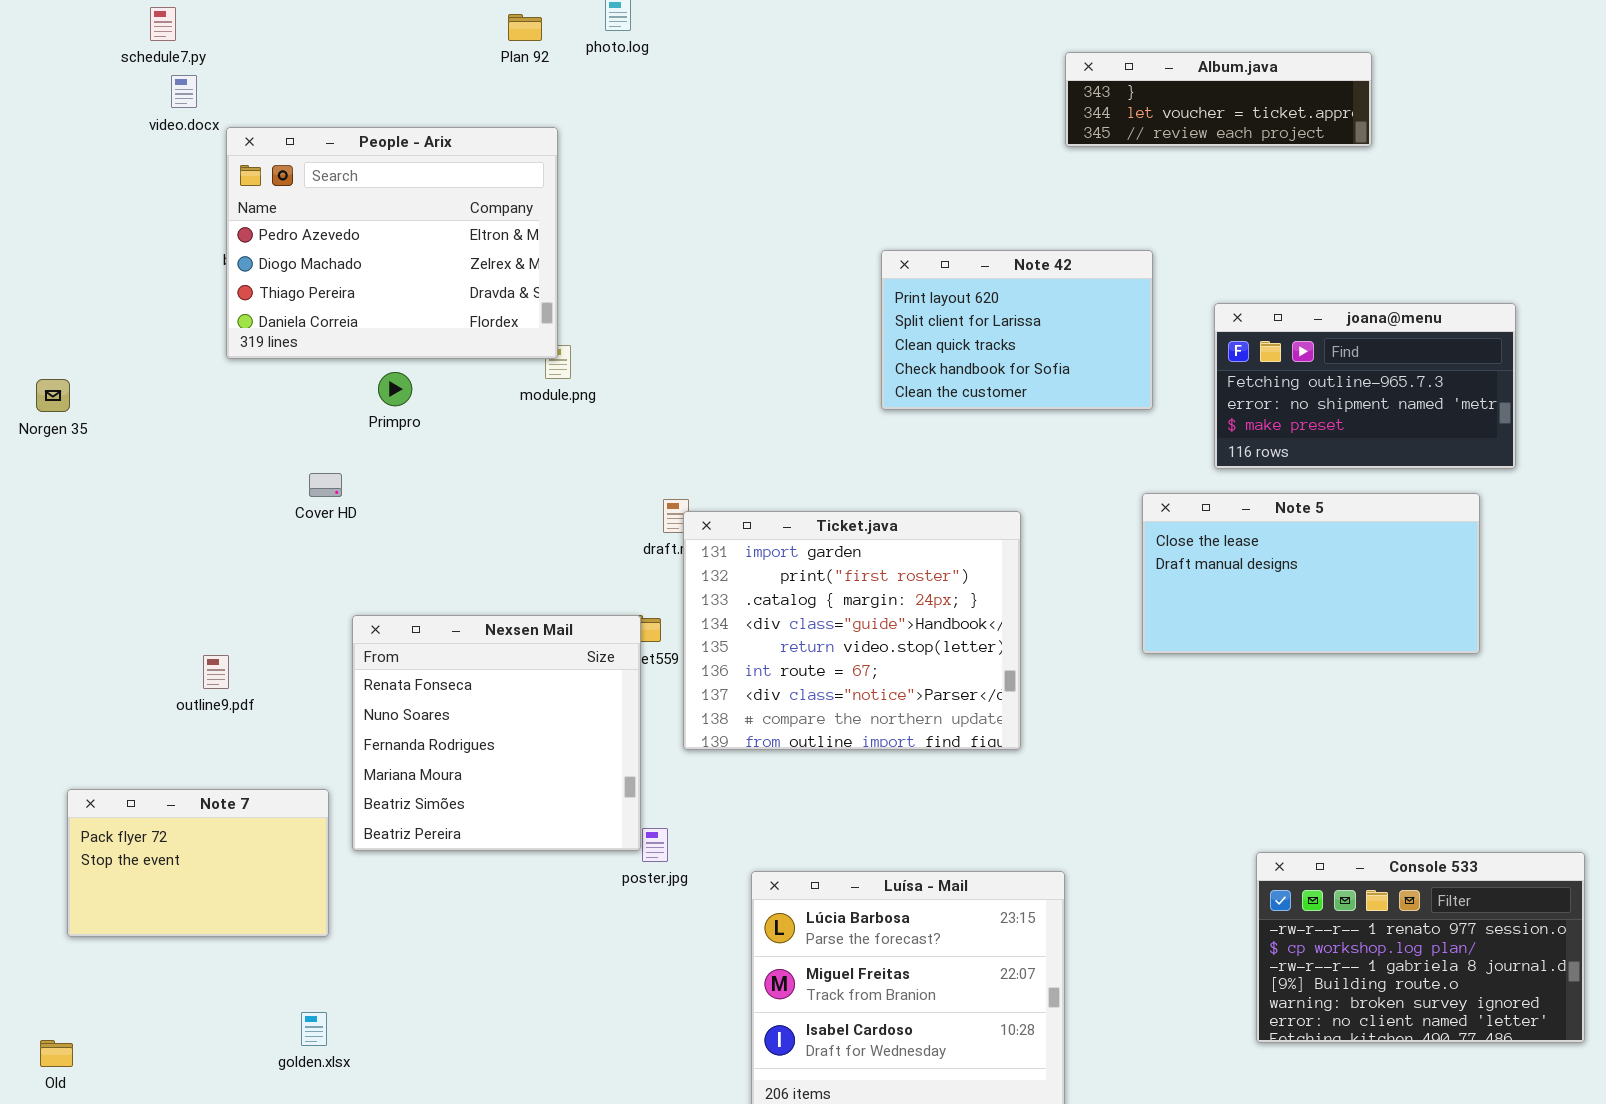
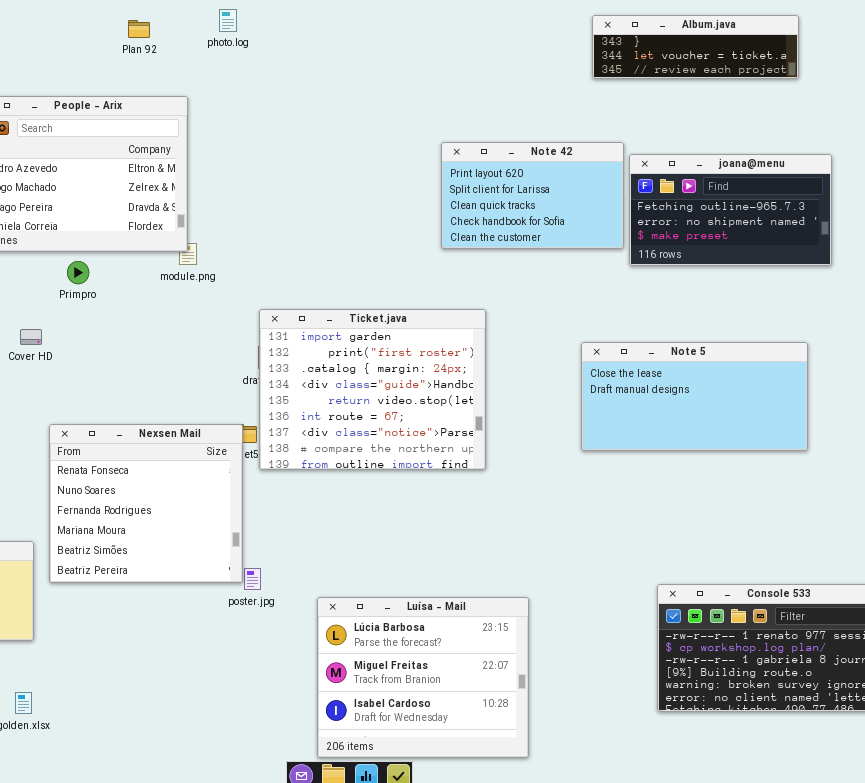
Plan 92: [508,14,542,41] -> [128,20,150,38], moved
Album.java: [1065,52,1372,147] -> [592,15,799,79], moved
Note 42: [881,250,1153,410] -> [441,142,624,249], moved
joana@menu: [1214,303,1516,469] -> [629,154,832,266], moved
Ticket.java: [683,511,1021,750] -> [259,309,486,470], moved

